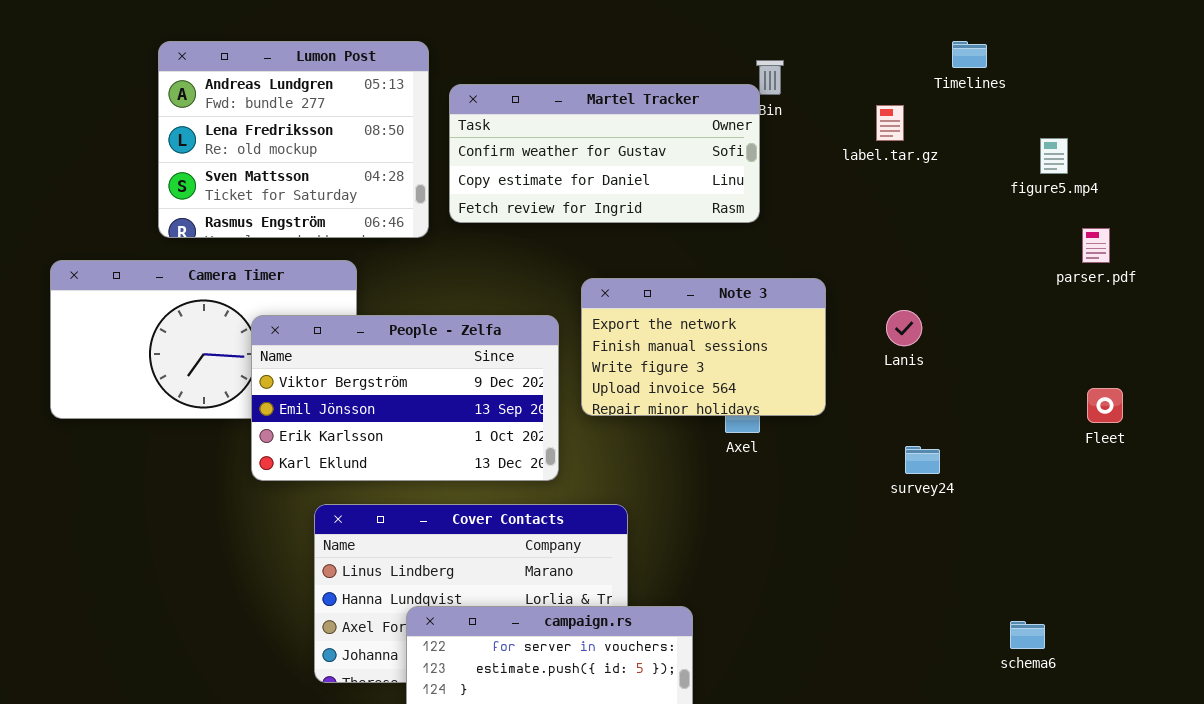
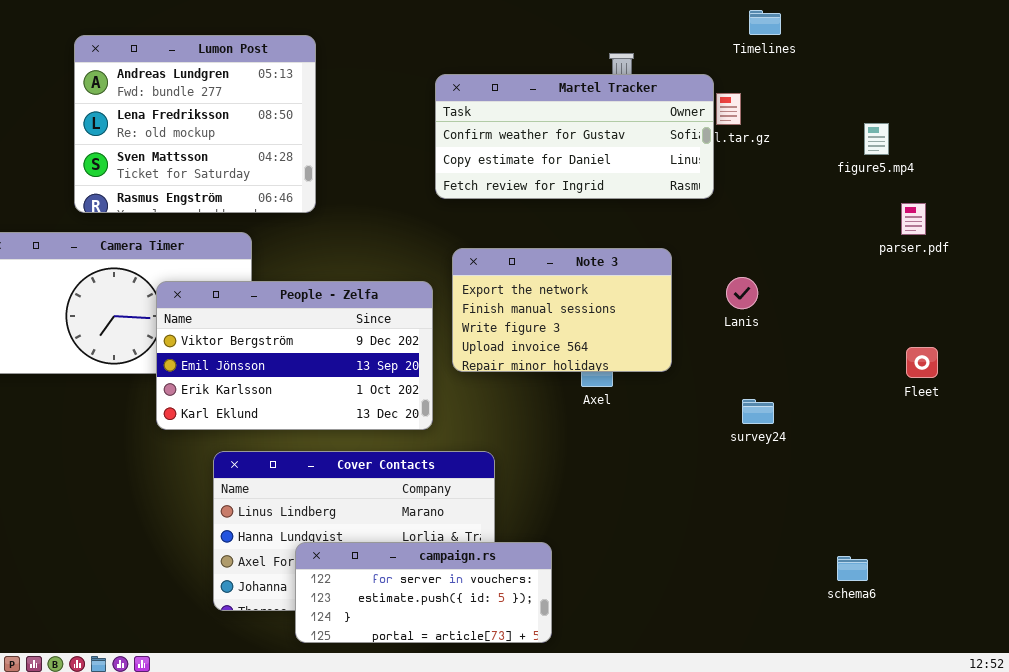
Timelines: [952,41,987,68] -> [749,10,781,35], moved
Martel Tracker: [449,84,760,223] -> [435,74,714,199], moved

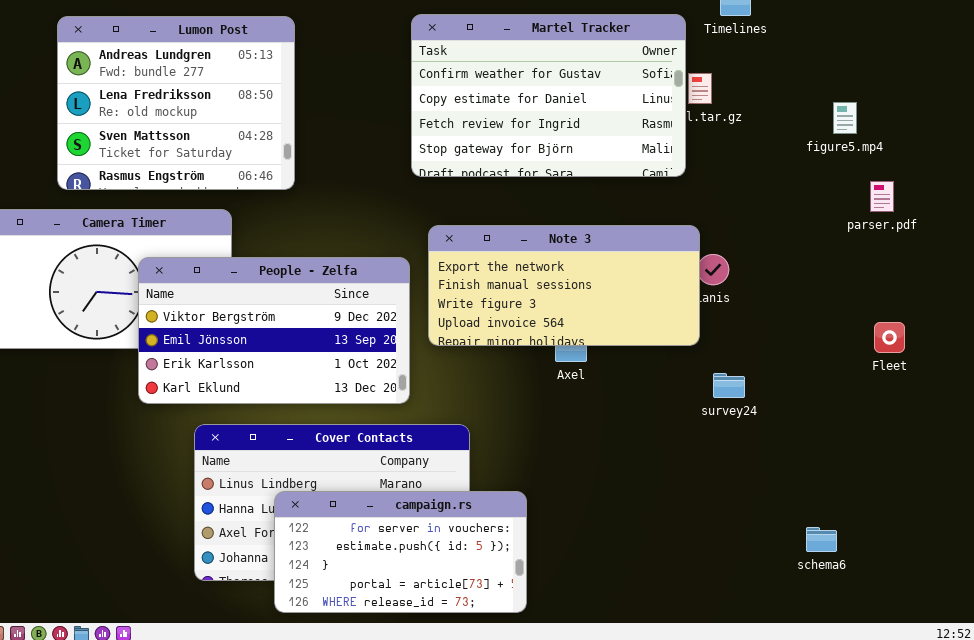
Martel Tracker: [435,74,714,199] -> [411,14,686,177], resized
Note 3: [452,248,672,372] -> [428,225,700,346], resized
campaign.rs: [295,542,552,643] -> [274,491,527,613], resized

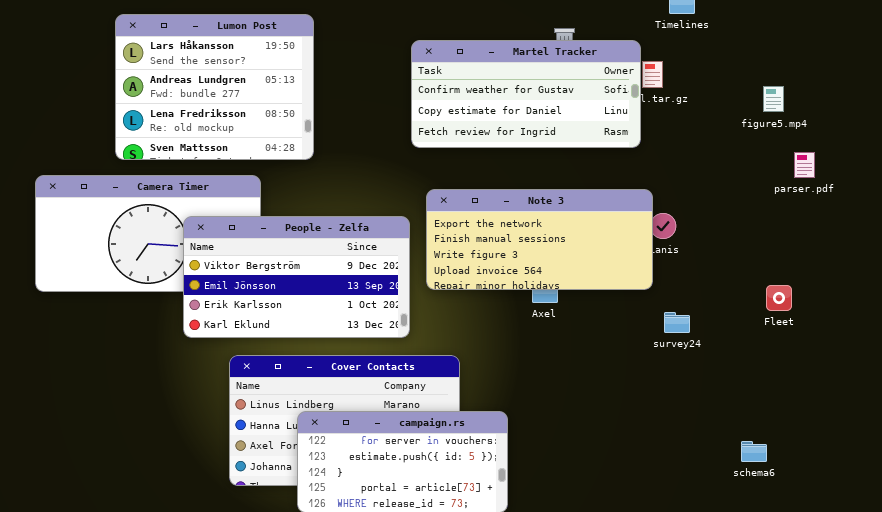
Martel Tracker: [411,14,686,177] -> [411,40,641,148], resized
Lumon Post: [57,16,295,190] -> [115,14,314,160], scrolled up 1 row
Fleet: [874,322,905,353] -> [766,285,792,311], moved

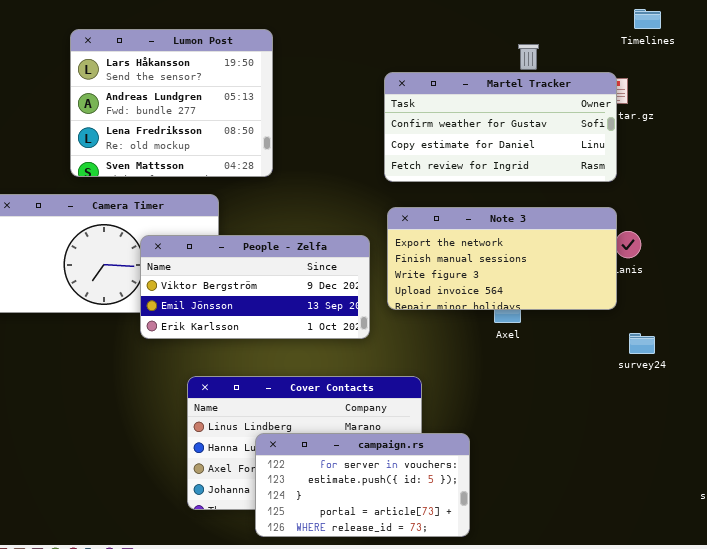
Martel Tracker: [411,40,641,148] -> [384,72,617,182], moved
People - Zelfa: [183,216,410,338] -> [140,235,370,339], resized

